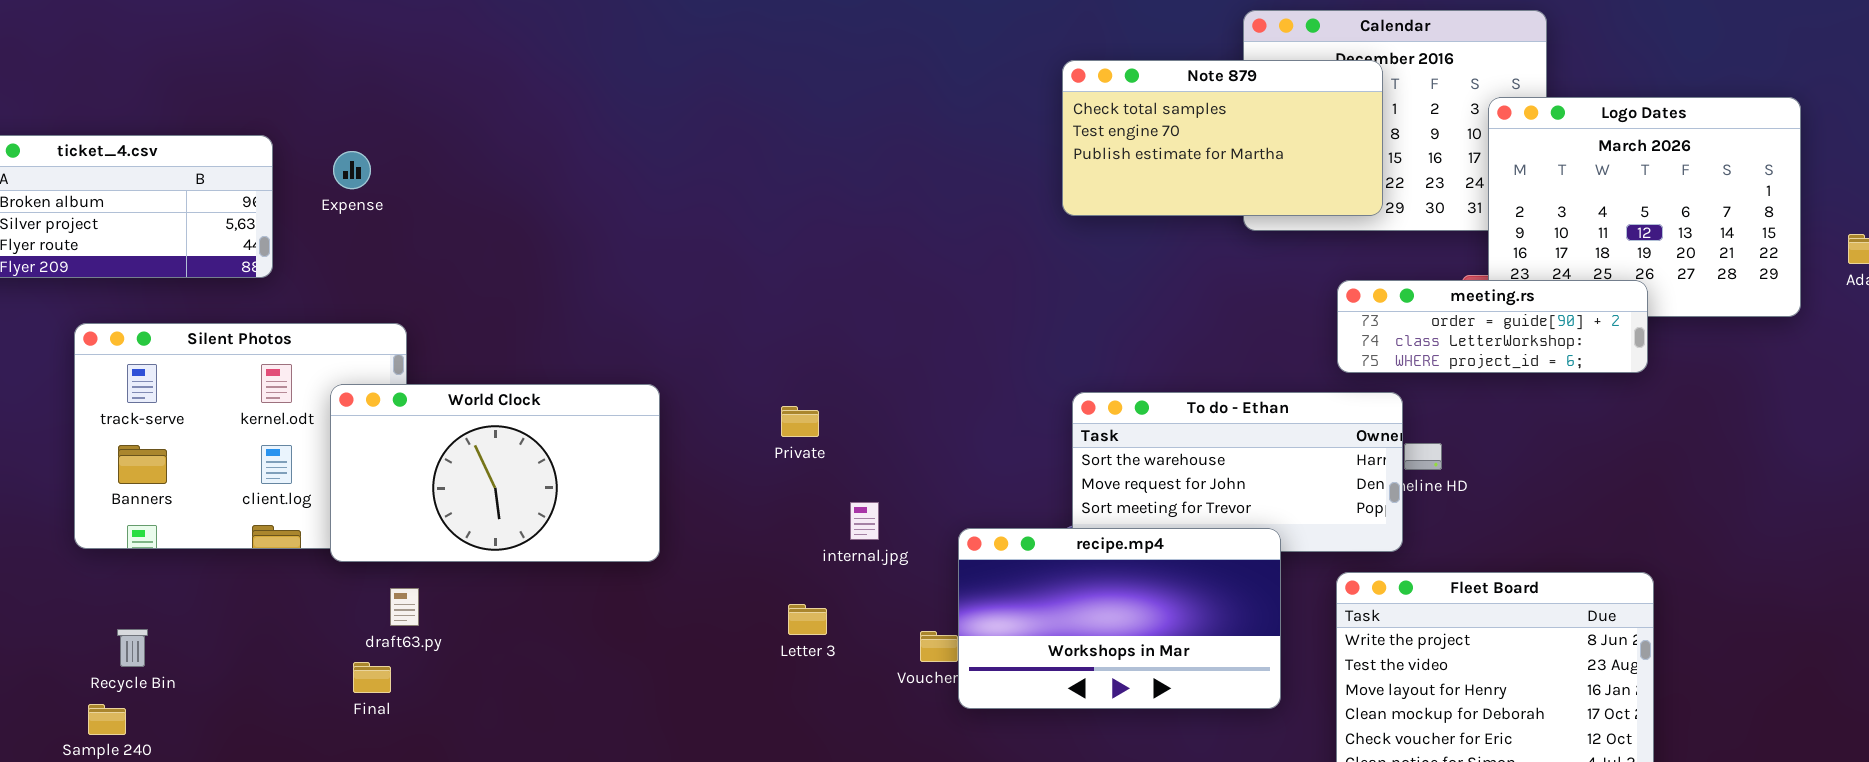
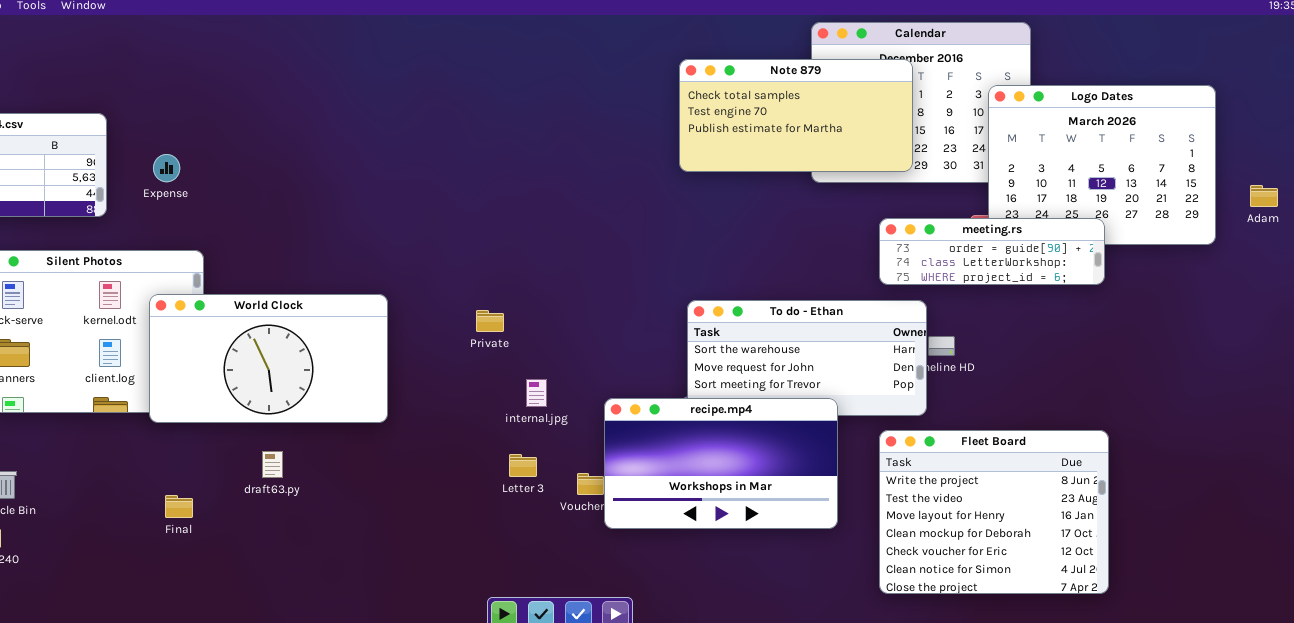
Expense: [333,151,371,189] -> [153,154,180,182], moved
draft63.py: [390,588,419,626] -> [262,451,283,478], moved
Letter 3: [788,604,827,635] -> [509,454,537,477], moved

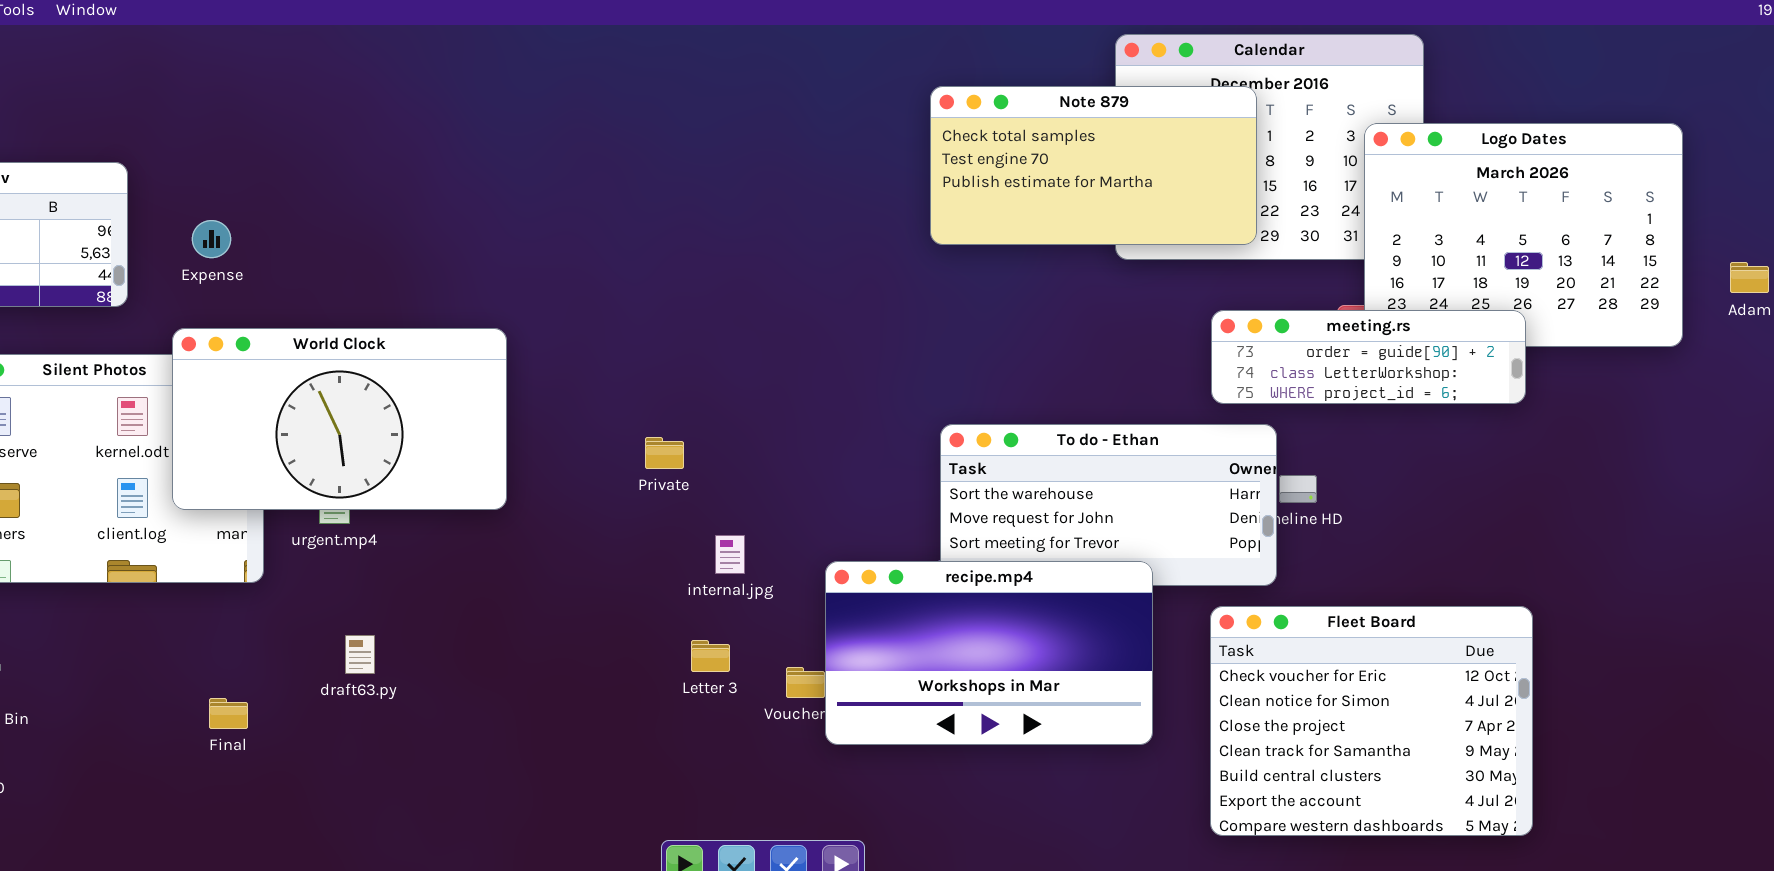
World Clock: [149,294,388,423] -> [172,328,507,510], moved
Fleet Board: [879,430,1109,594] -> [1210,606,1533,836], scrolled down 4 rows

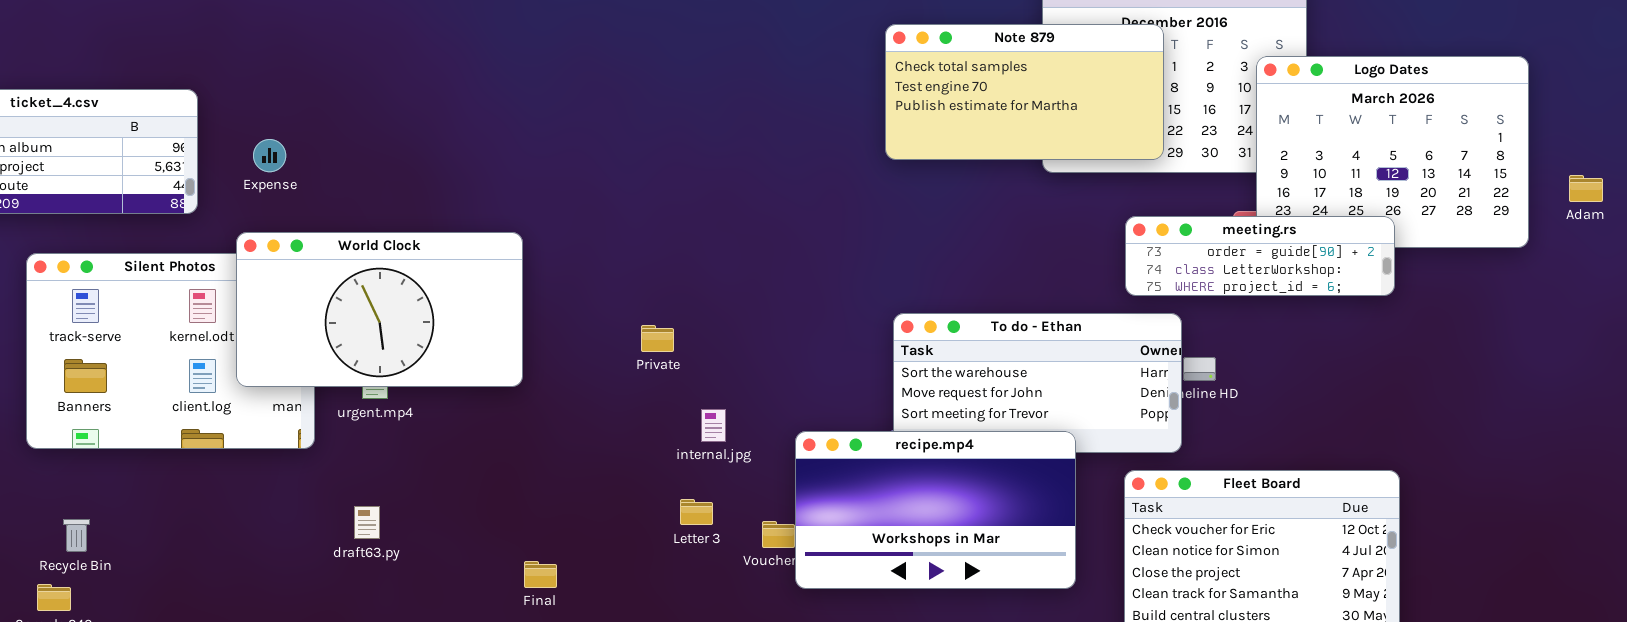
draft63.py: [345,635,375,674] -> [354,506,380,539], moved
Final: [209,698,248,729] -> [524,561,557,588], moved

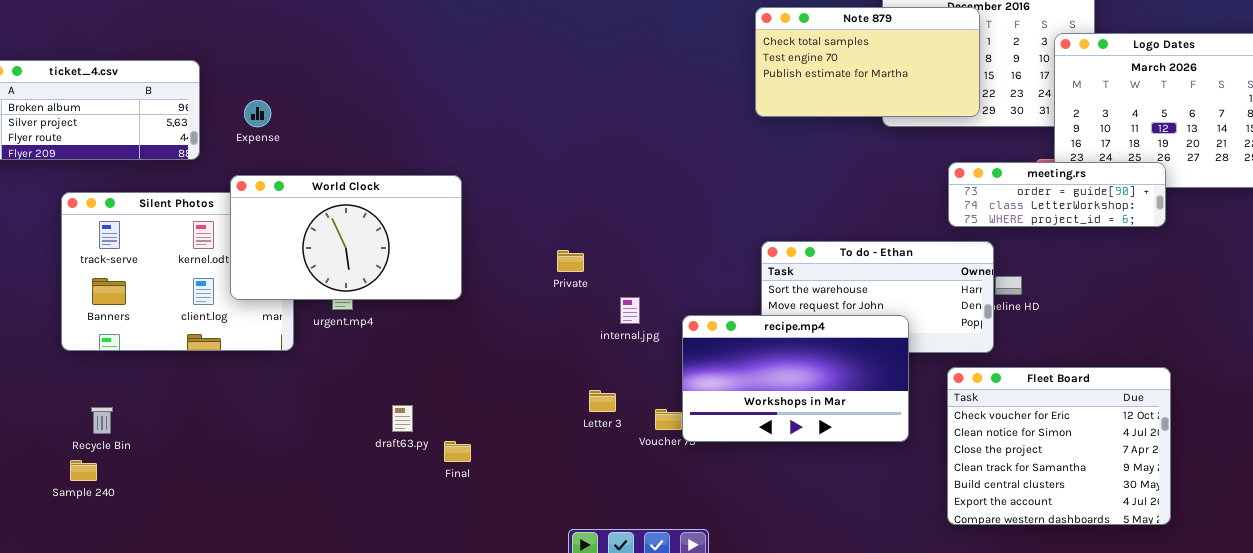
internal.jpg: [701,409,726,442] -> [620,297,640,324], moved
recipe.mp4: [795,431,1076,589] -> [682,315,909,442], moved
draft63.py: [354,506,380,539] -> [392,405,413,432], moved
Final: [524,561,557,588] -> [444,441,471,462], moved

